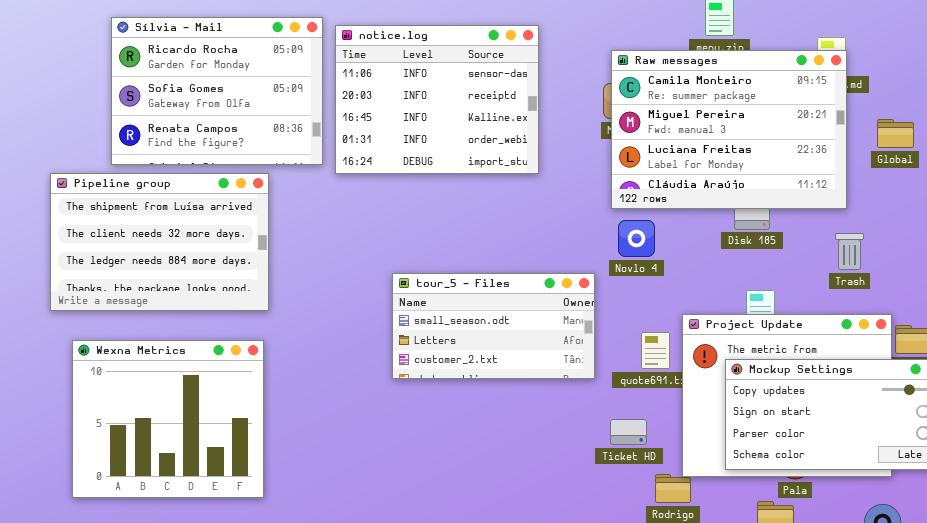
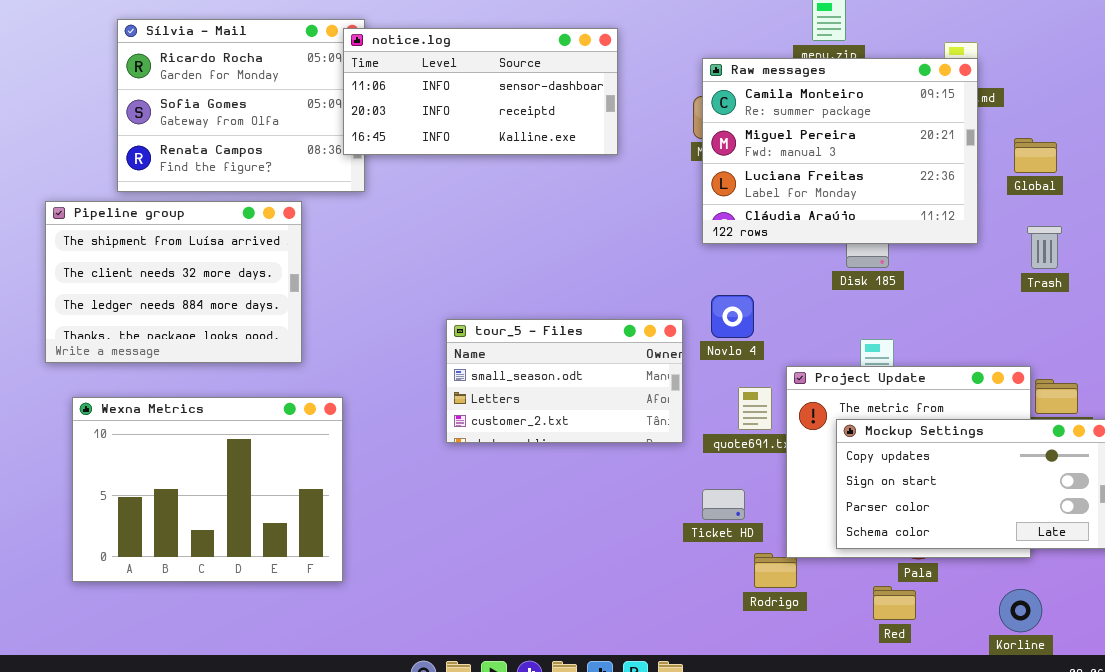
notice.log: [335,25,539,174] -> [343,28,618,155], resized
Novlo 4: [618,220,655,257] -> [711,295,754,338], moved
Trash: [835,233,864,270] -> [1027,226,1062,269], moved
Wexna Metrics: [72,340,264,498] -> [72,397,343,582], resized

